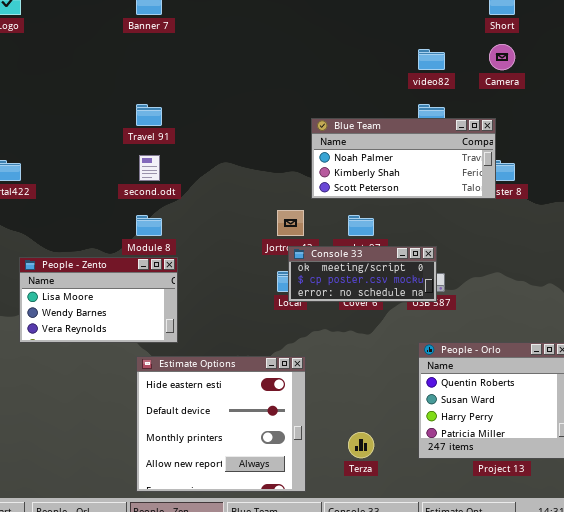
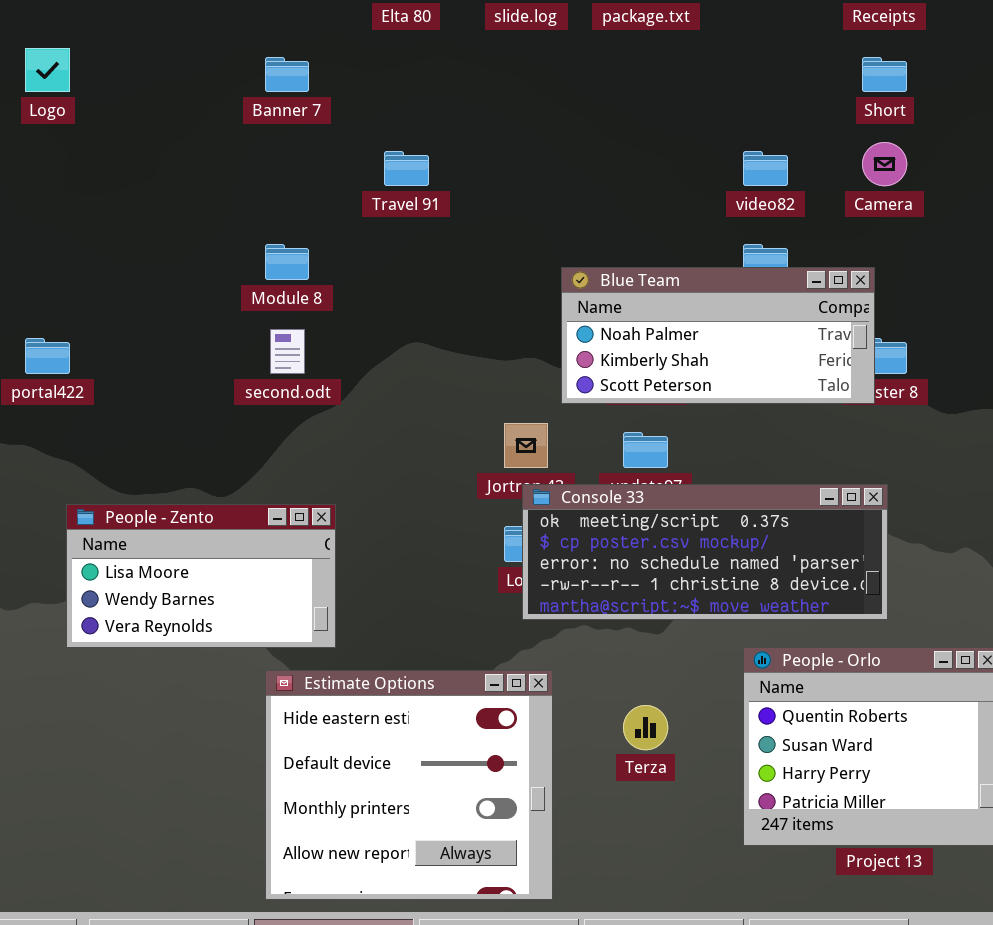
Travel 91: [136,104,162,126] -> [384,151,429,186], moved
Module 8: [136,215,162,236] -> [265,244,309,280], moved
Console 33: [288,246,437,302] -> [522,484,888,620], resized
Terza: [348,432,374,458] -> [623,705,668,750], moved

